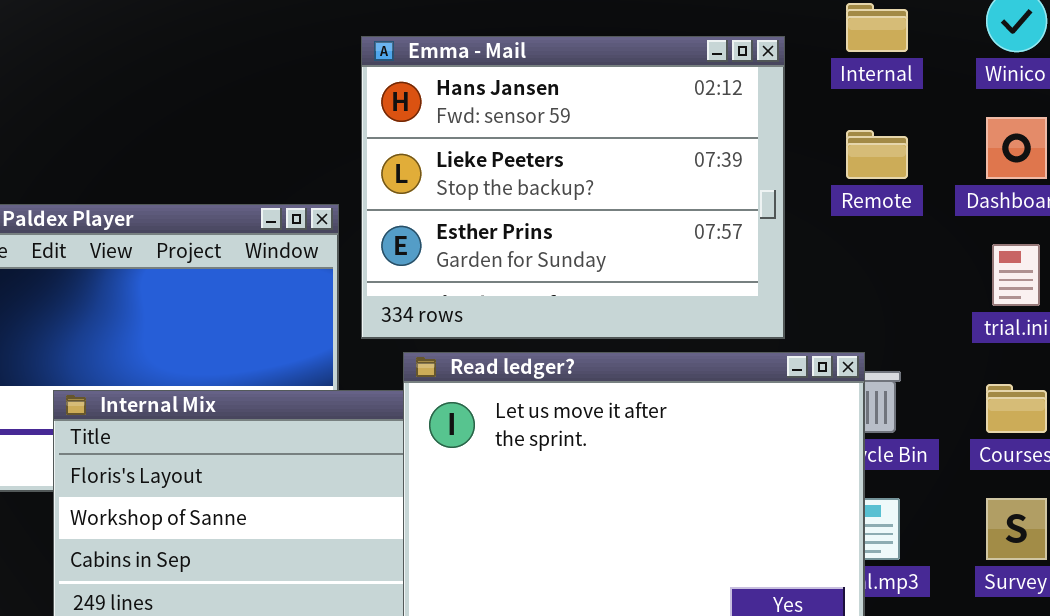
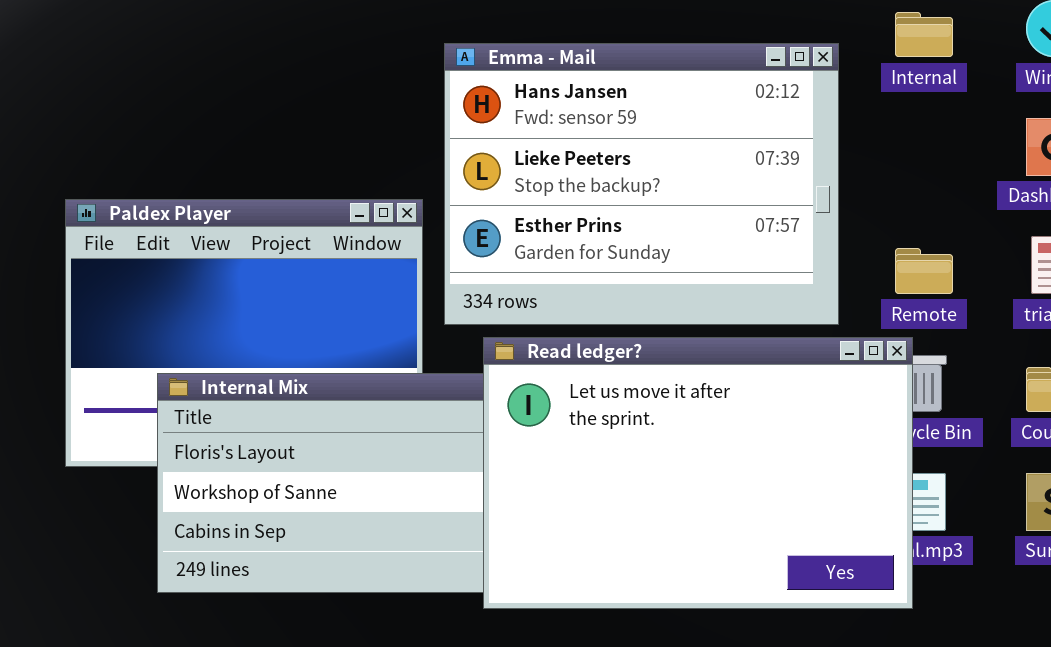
Remote: [846,130,908,179] -> [895,248,953,294], moved

